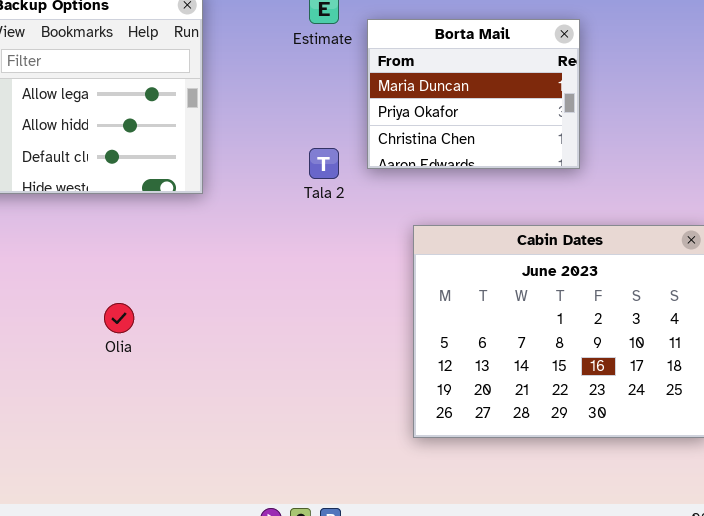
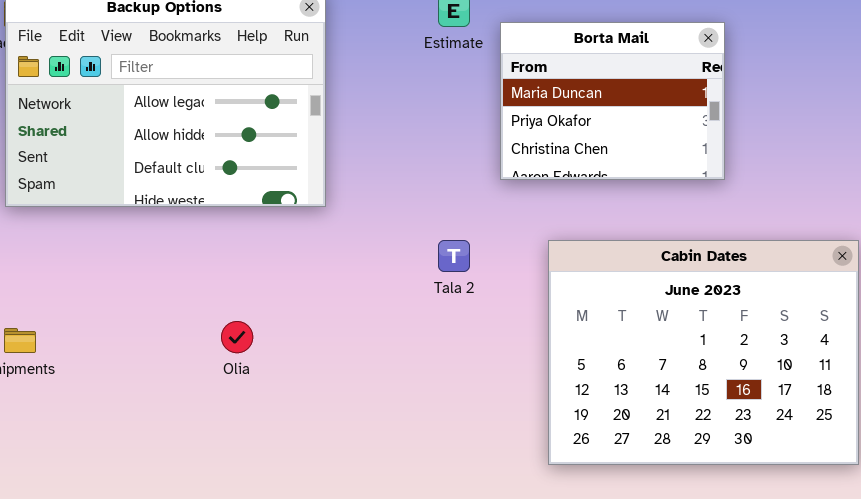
Tala 2: [309,148,339,179] -> [438,240,470,272], moved

